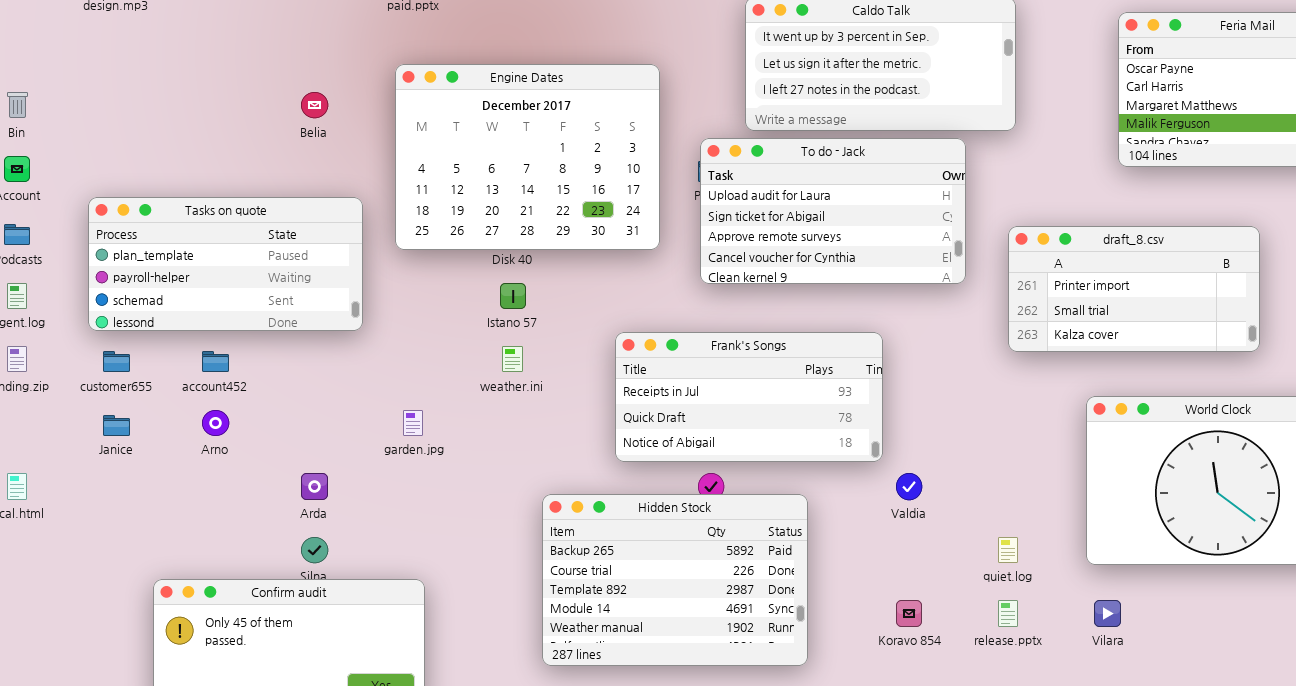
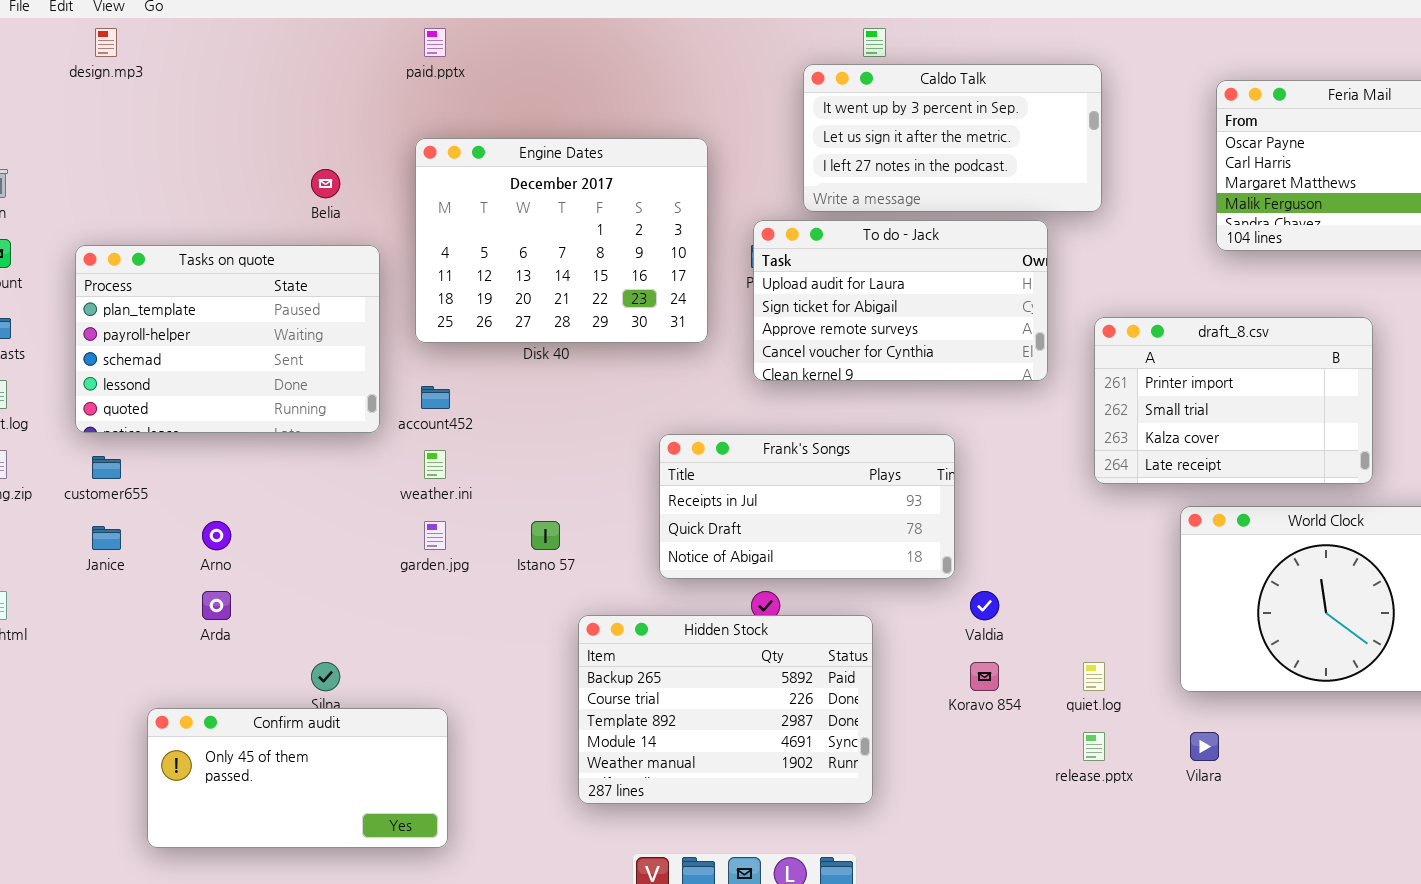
Tasks on quote: [88,197,363,331] -> [75,245,380,433], resized
draft_8.csv: [1008,226,1260,352] -> [1094,317,1373,484], resized
Istano 57: [500,283,526,309] -> [531,521,560,550], moved
weather.ini: [502,346,523,372] -> [424,450,446,479], moved
account452: [202,351,229,372] -> [421,386,450,409], moved
Arda: [301,473,328,500] -> [202,591,231,620], moved
Koravo 854: [896,600,922,627] -> [970,662,999,691], moved

